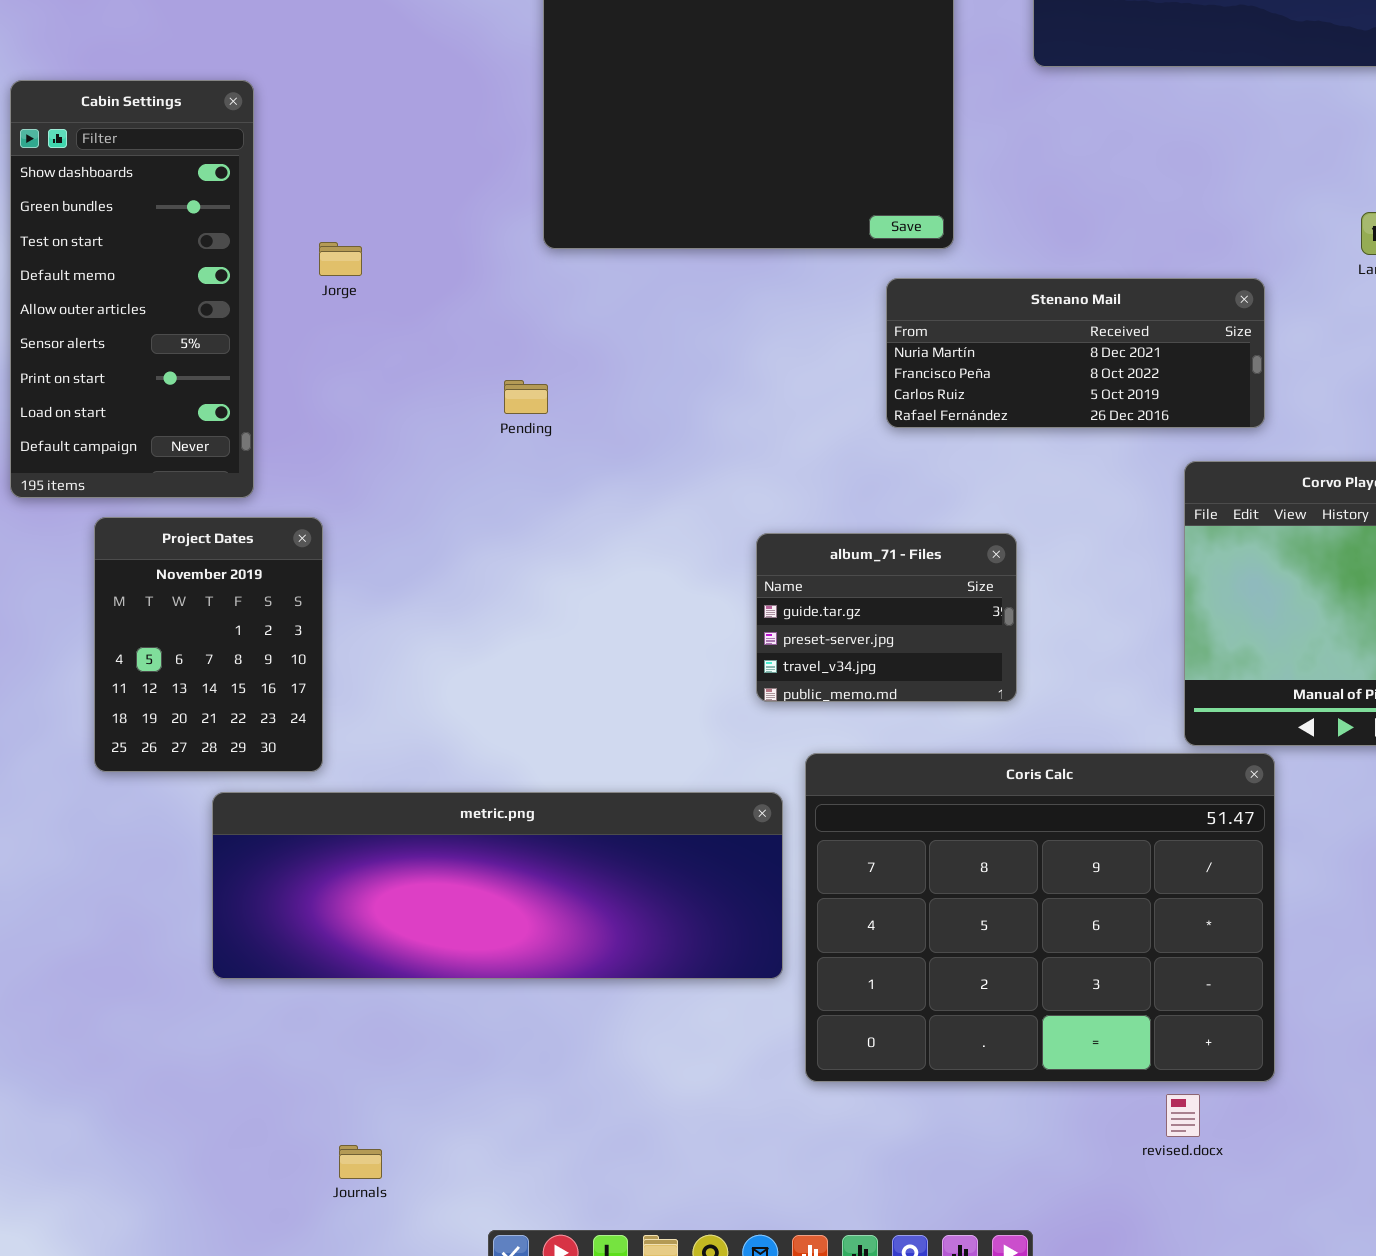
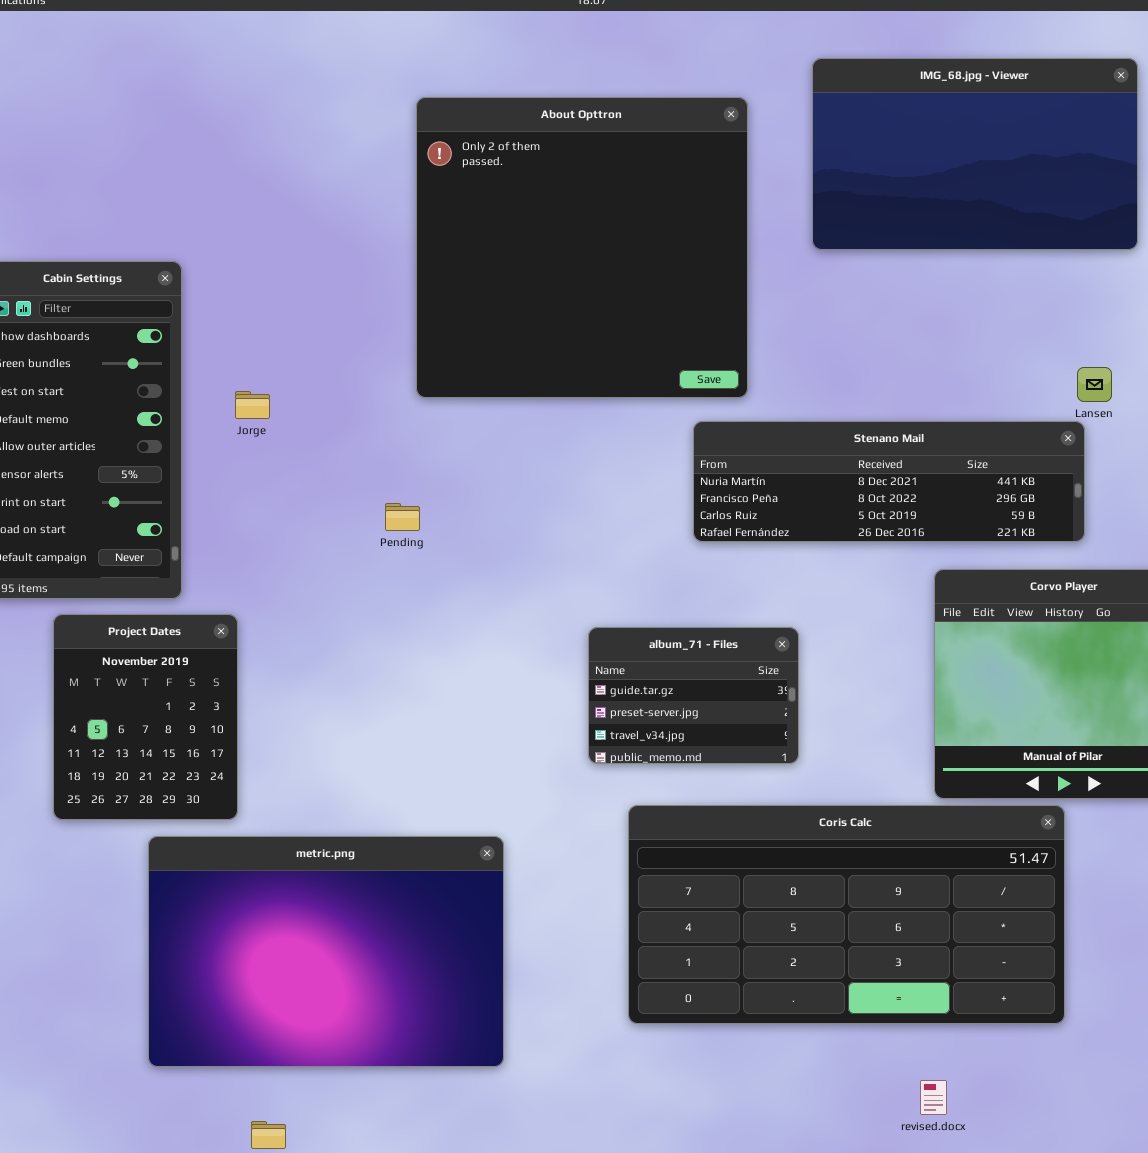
Stenano Mail: [886,278,1265,428] -> [693,421,1085,542], resized
Coris Calc: [805,753,1275,1082] -> [628,805,1065,1024], resized
metric.png: [212,792,783,979] -> [148,836,504,1067], resized

